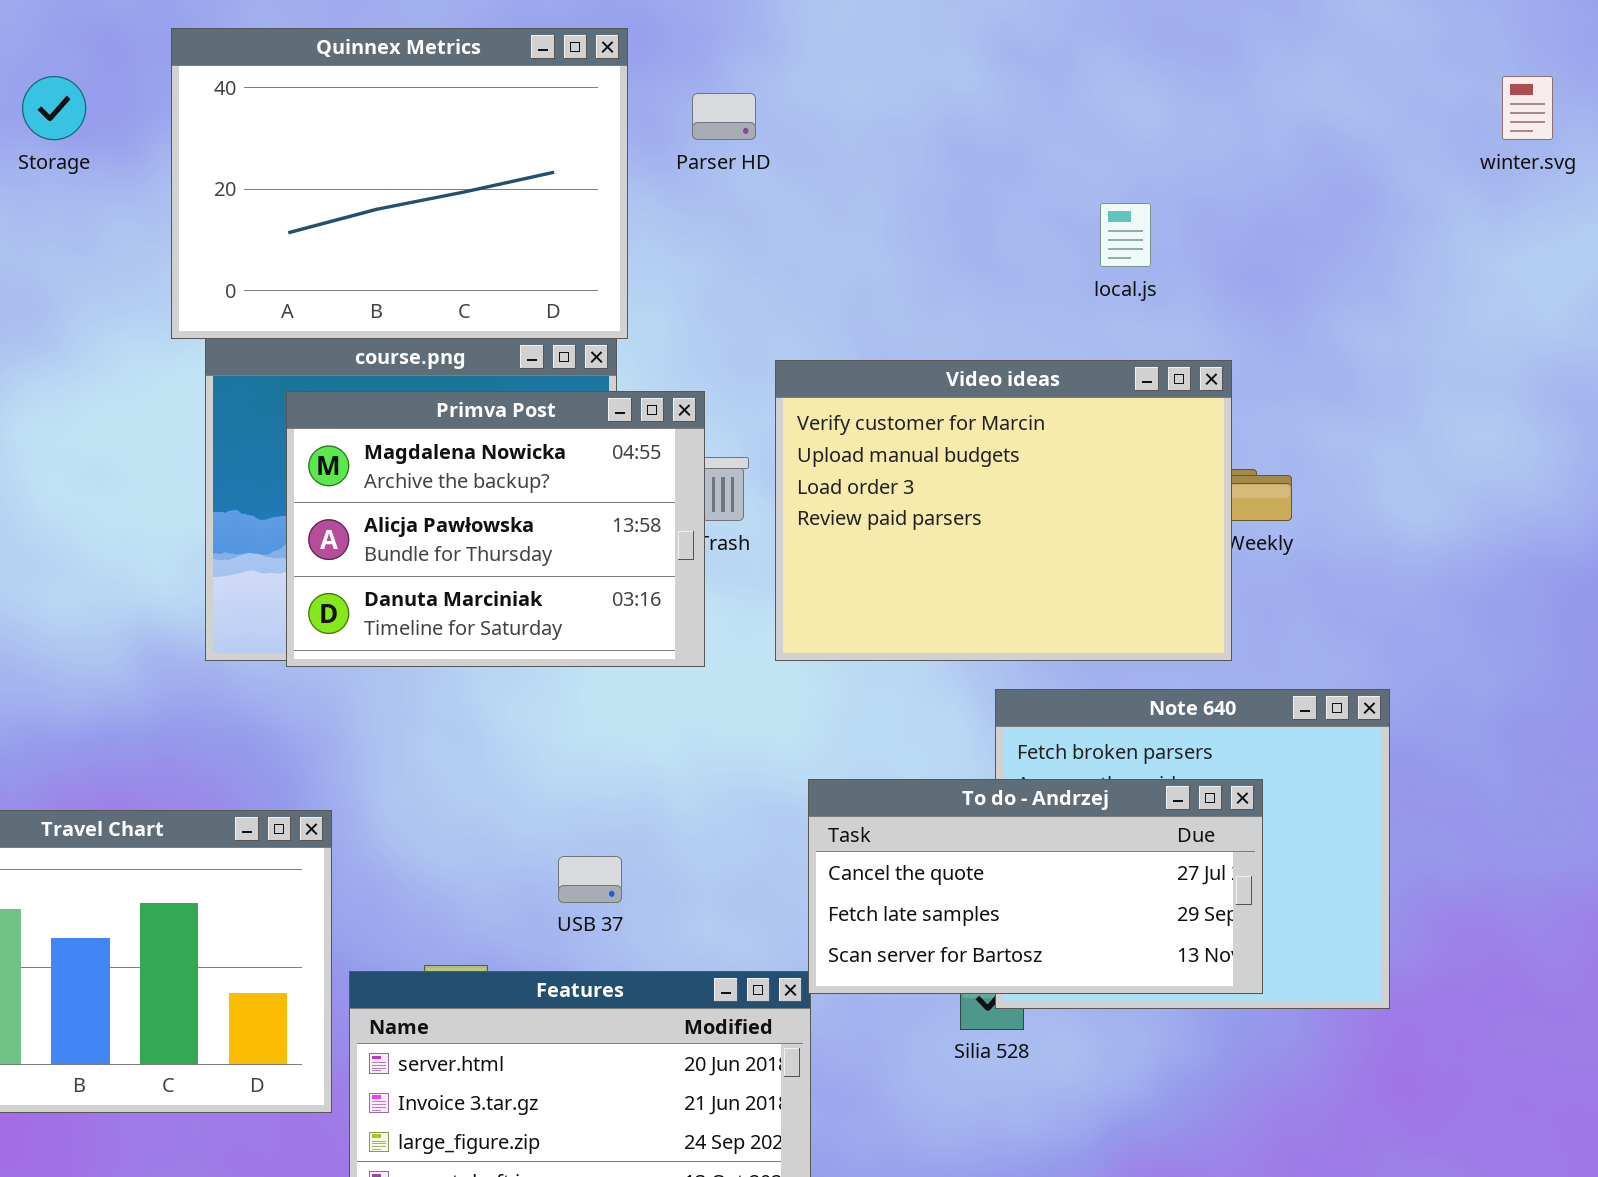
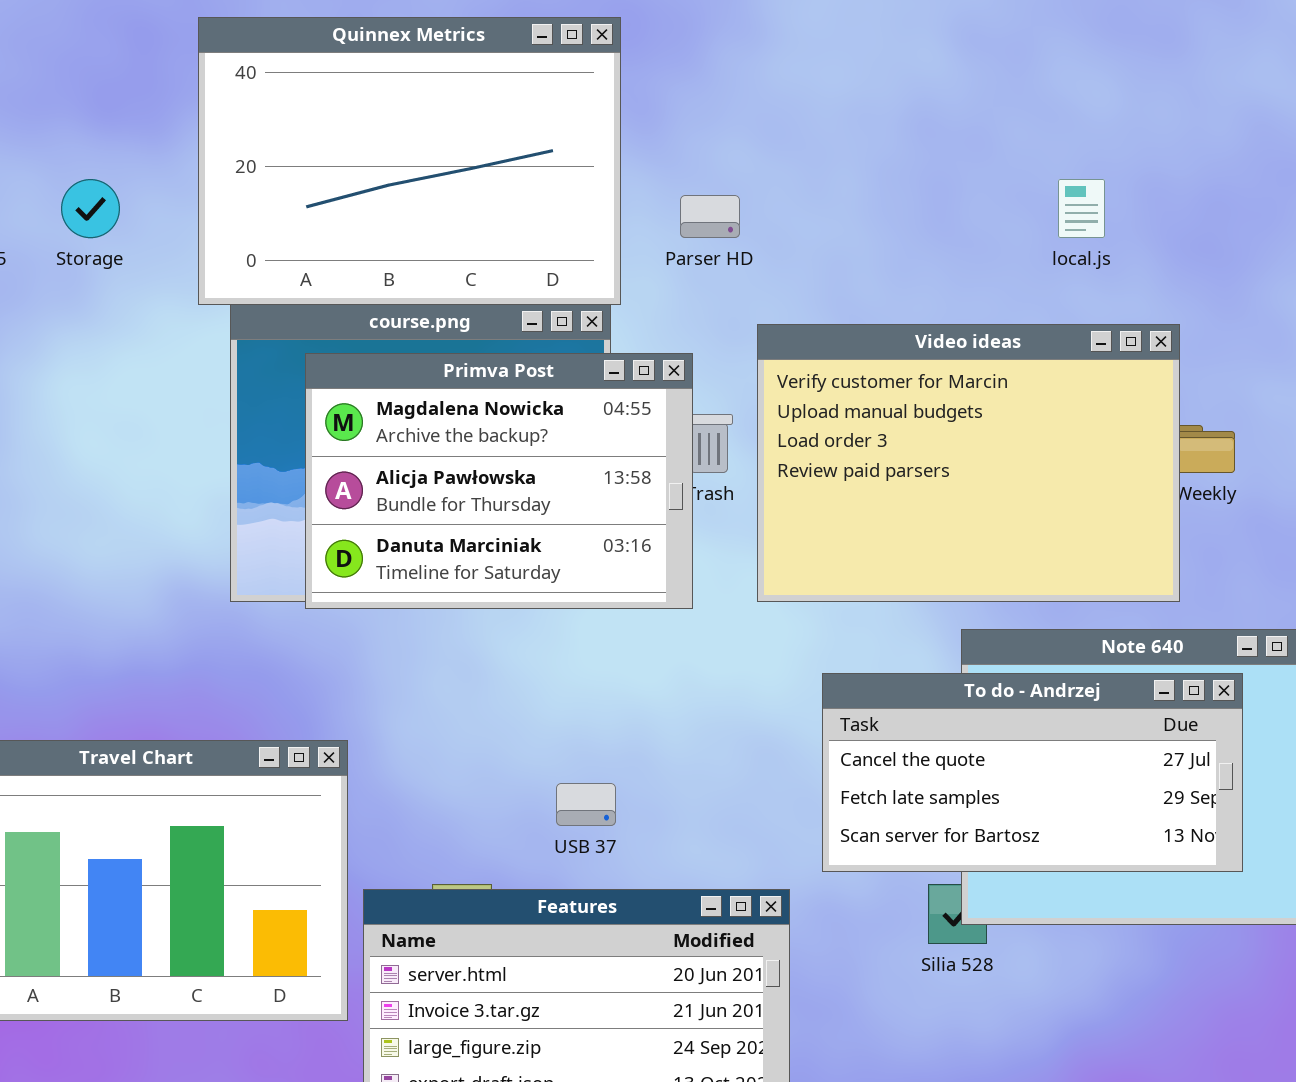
Storage: [22,76,86,140] -> [61,179,120,238], moved
Parser HD: [692,93,756,140] -> [680,195,740,238], moved
To do - Andrzej: [808,779,1263,994] -> [822,673,1243,872], moved

